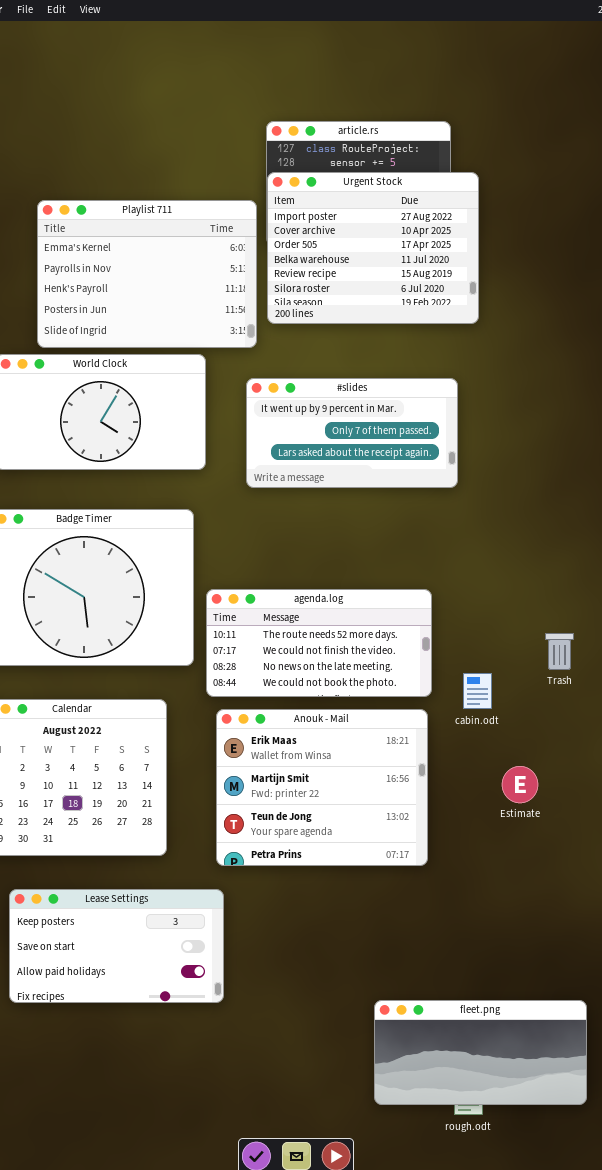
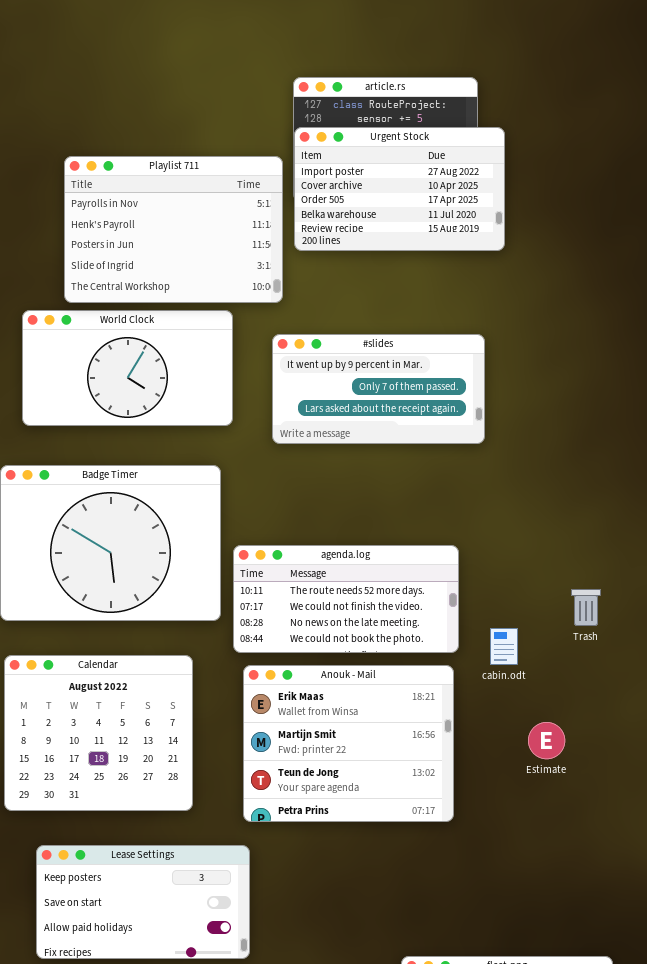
Urgent Stock: [267,172,479,324] -> [294,127,505,251], resized
Playlist 711: [37,200,257,348] -> [64,156,283,303], scrolled down 1 row

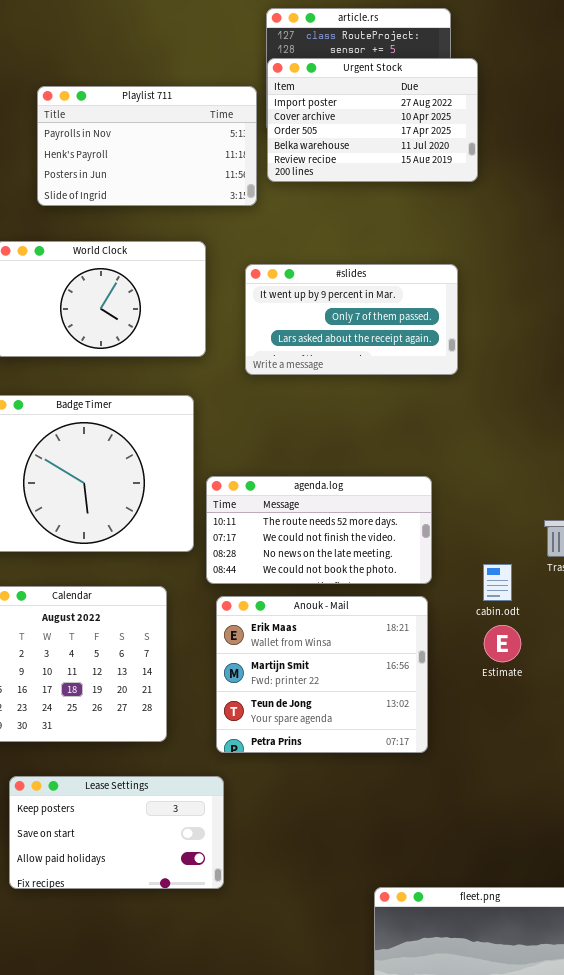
Playlist 711: [64,156,283,303] -> [37,86,257,206], resized
cabin.odt: [490,628,518,665] -> [483,564,512,601], moved
Estimate: [528,722,565,759] -> [484,625,521,662], moved

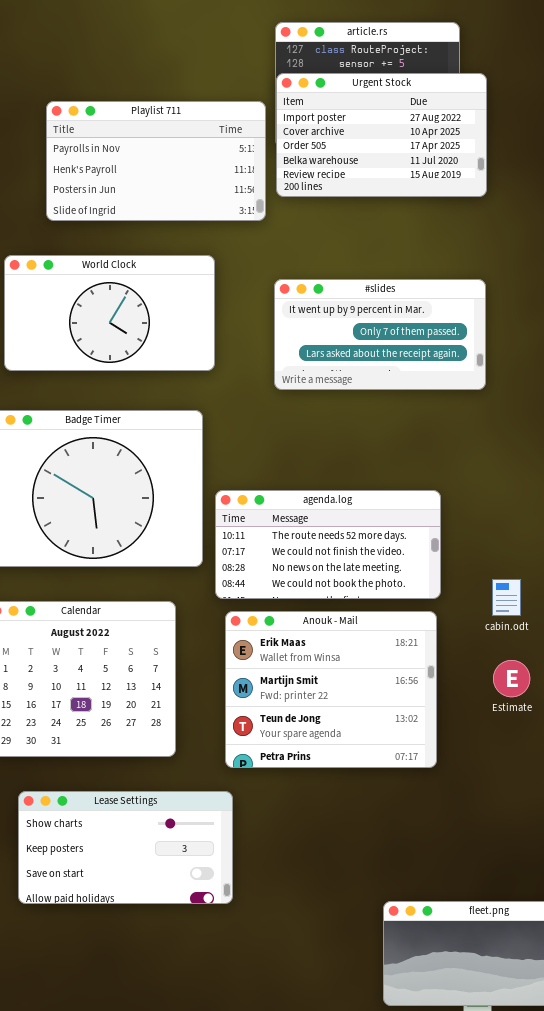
#slides: [245,264,458,375] -> [274,279,486,390], moved
Estimate: [484,625,521,662] -> [493,660,530,697], moved
Lease Settings: [9,776,224,889] -> [18,791,233,904], scrolled up 1 row

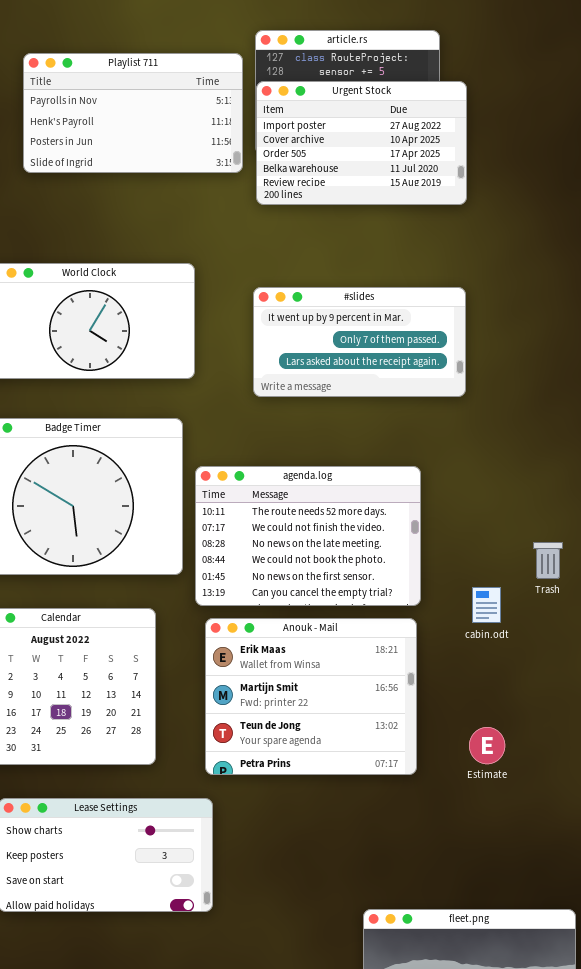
Playlist 711: [46,101,266,221] -> [23,53,243,173], moved
agenda.log: [215,490,441,599] -> [195,466,421,606], resized
Estimate: [493,660,530,697] -> [469,727,505,764], moved

